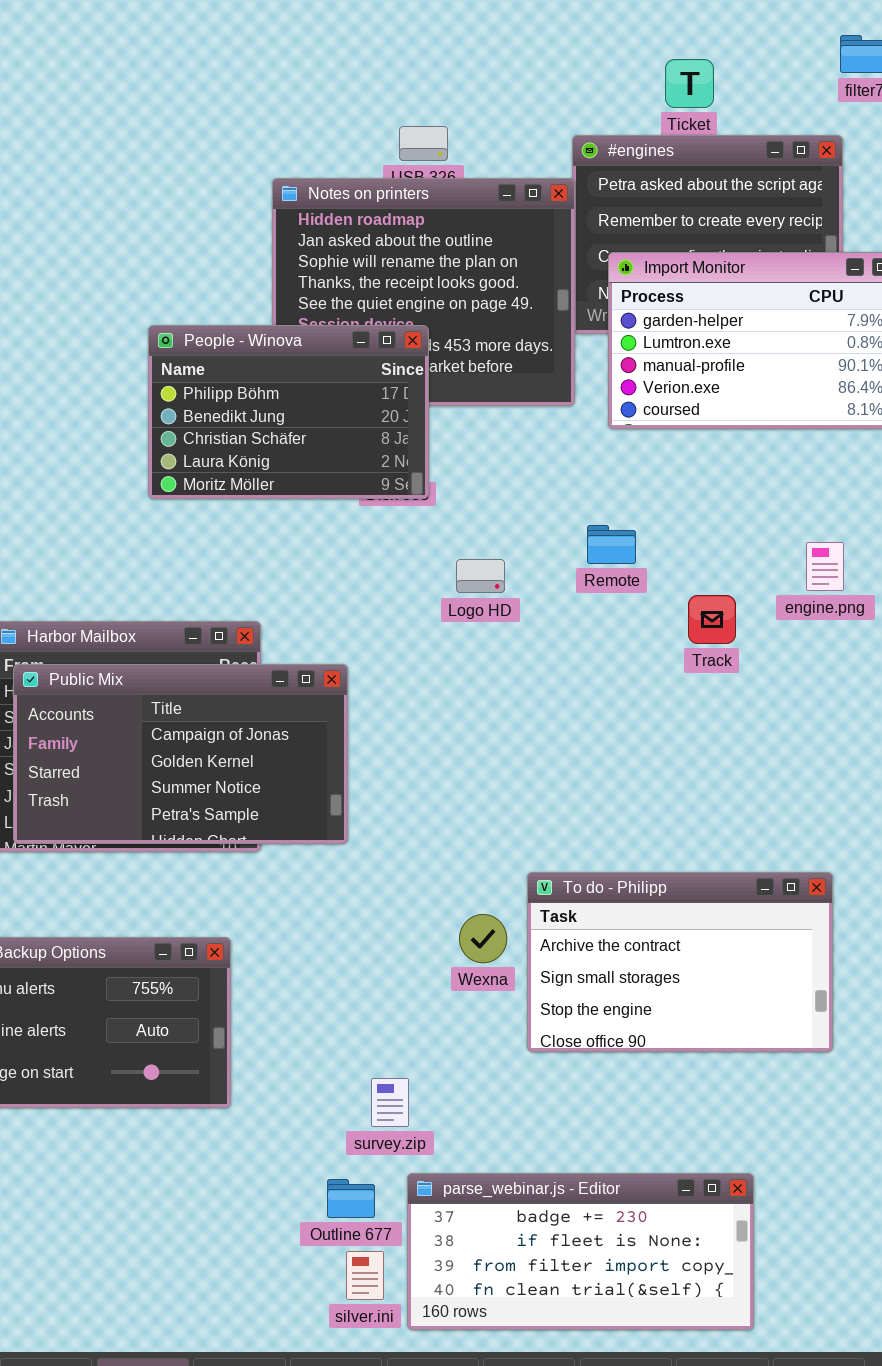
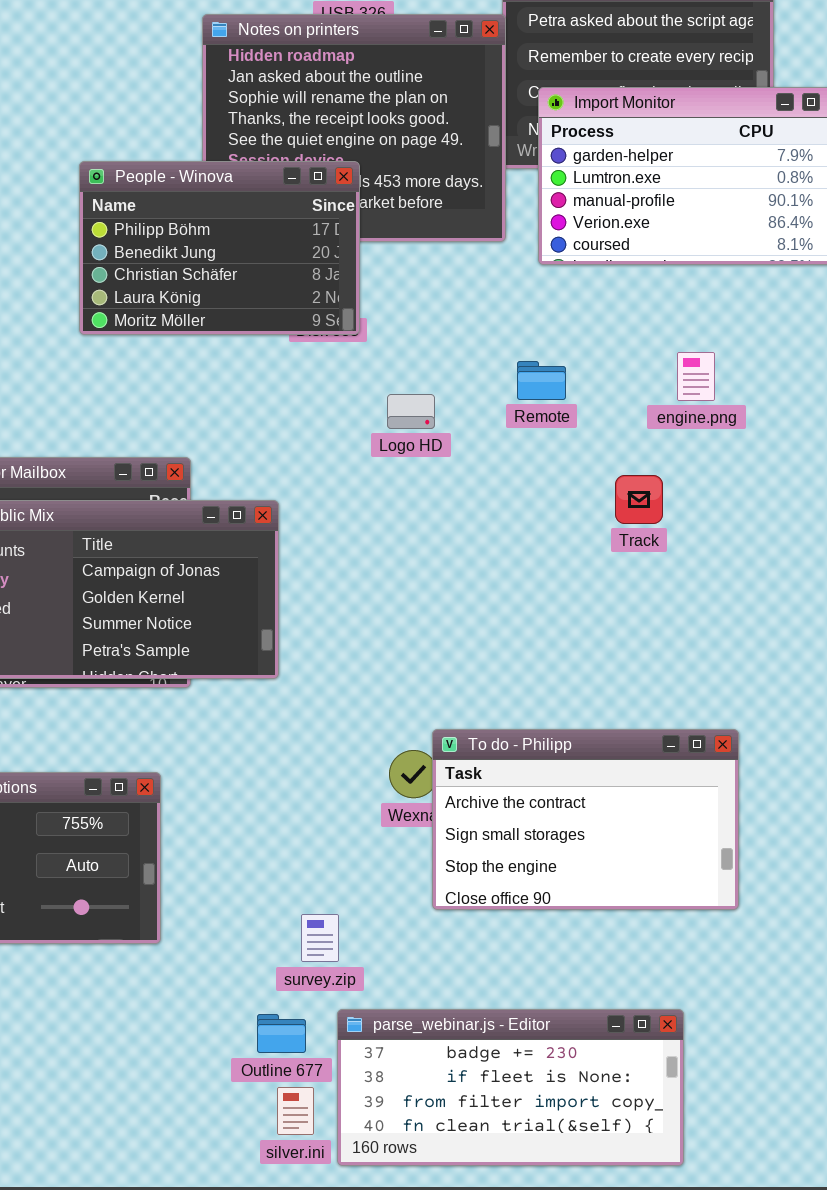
engine.png: [806,542,844,591] -> [677,352,715,401], moved
Track: [688,595,736,644] -> [615,475,663,524], moved
To do - Philipp: [527,872,833,1052] -> [432,729,739,910], moved

